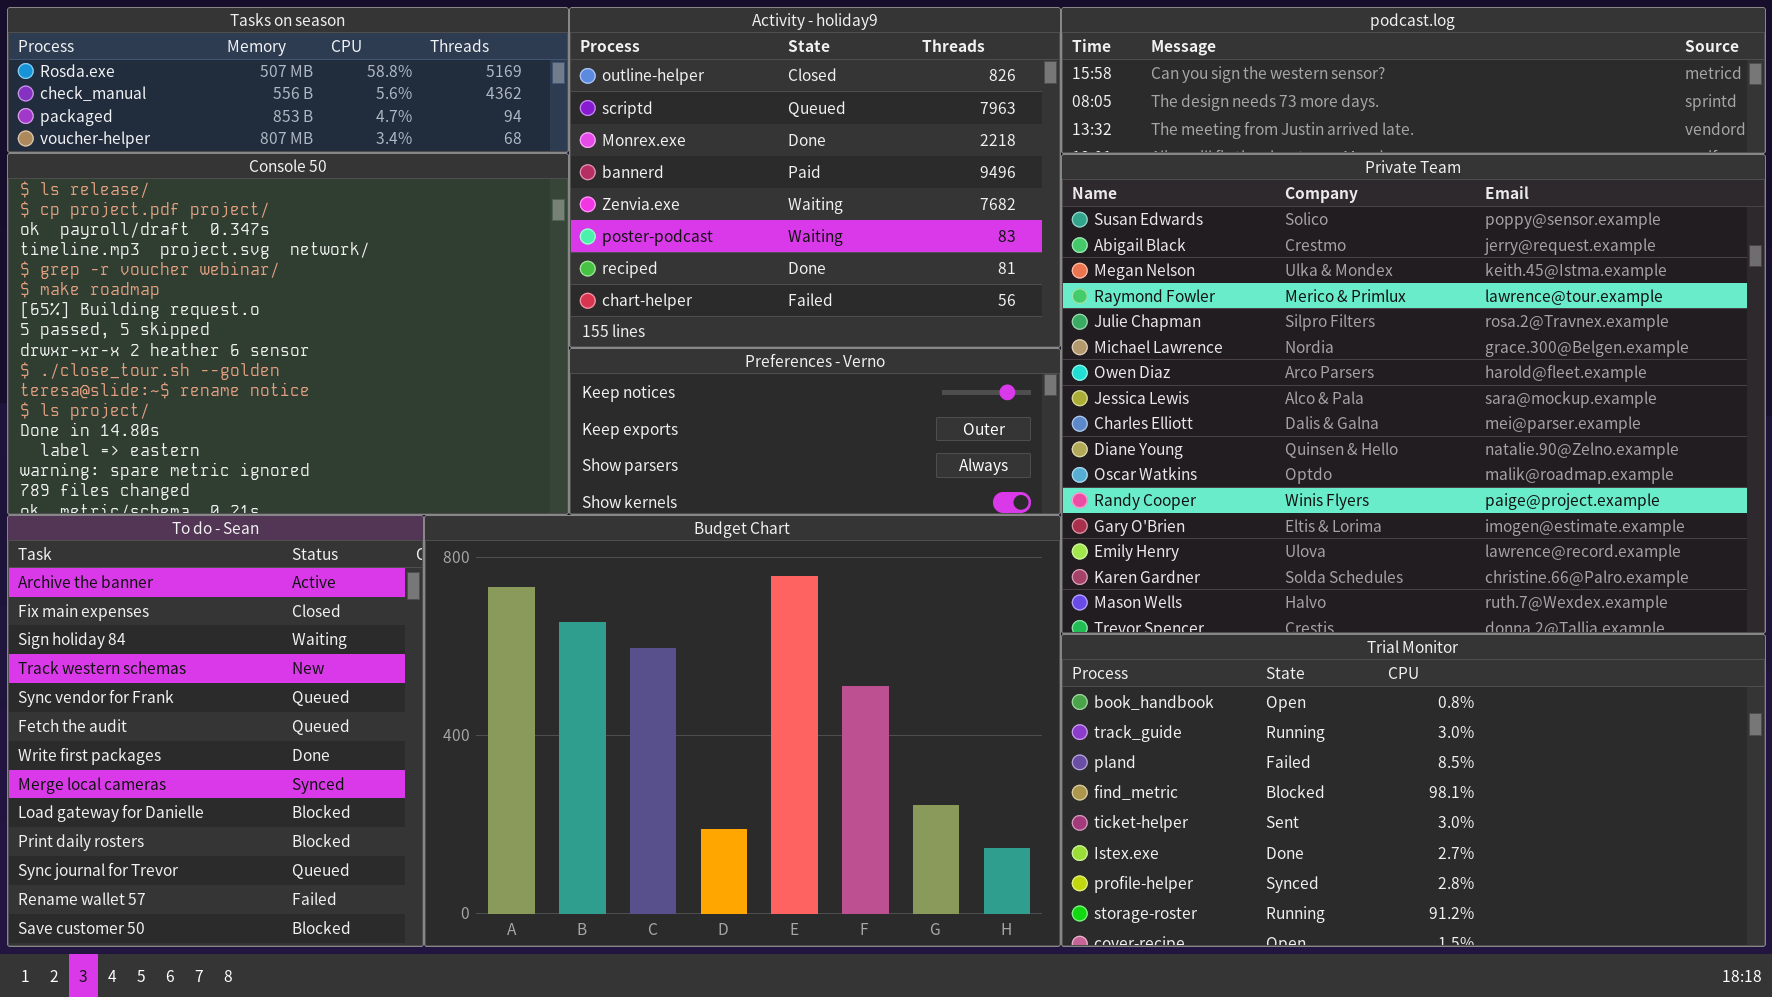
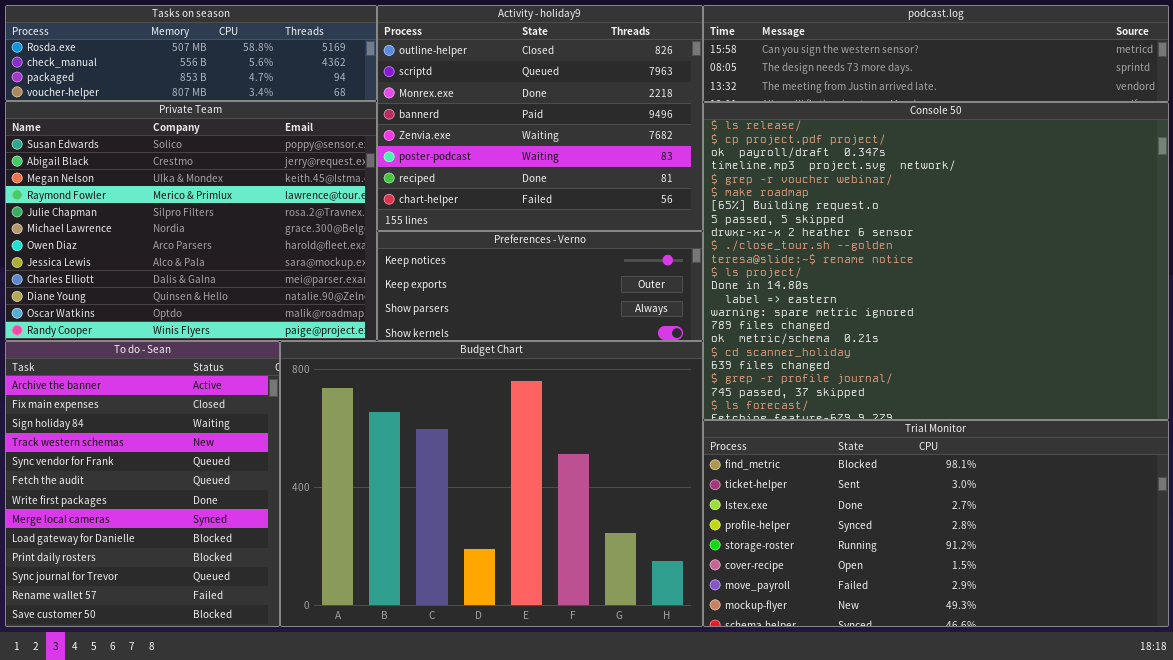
Console 50: [7,153,569,515] -> [703,102,1169,420], moved, resized
Private Team: [1061,154,1766,634] -> [5,101,377,341], moved, resized
Trial Monitor: [1061,634,1766,947] -> [703,420,1169,627], scrolled down 3 rows

